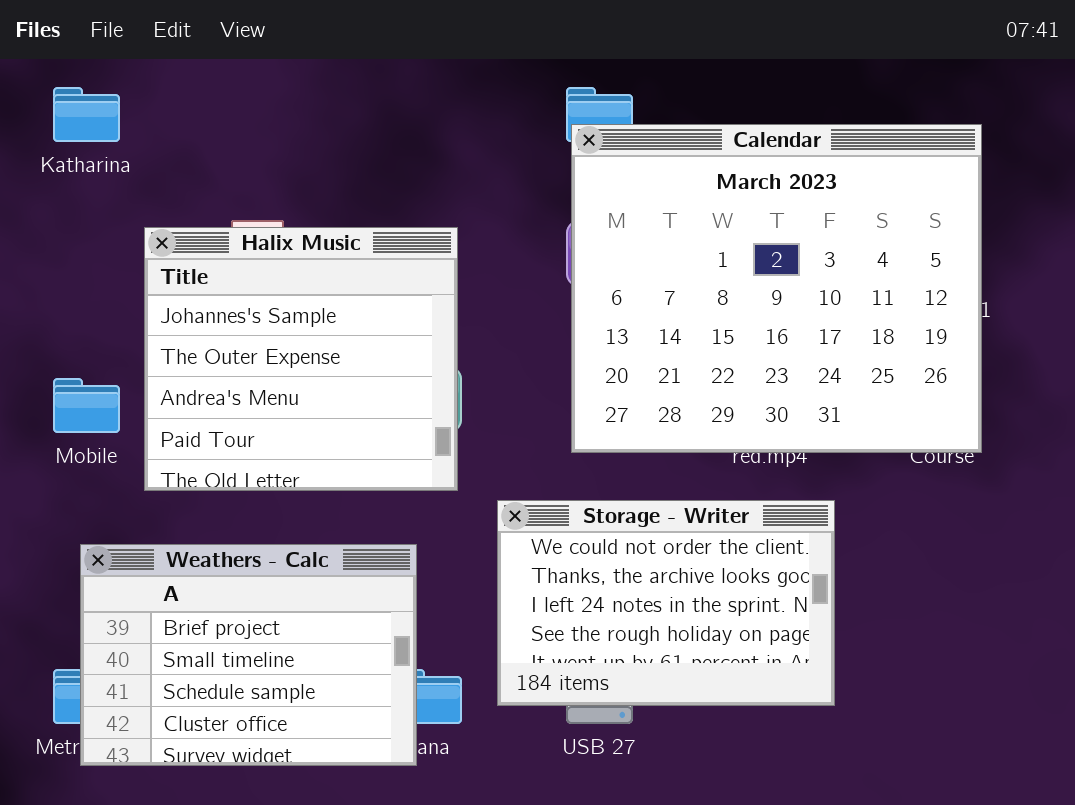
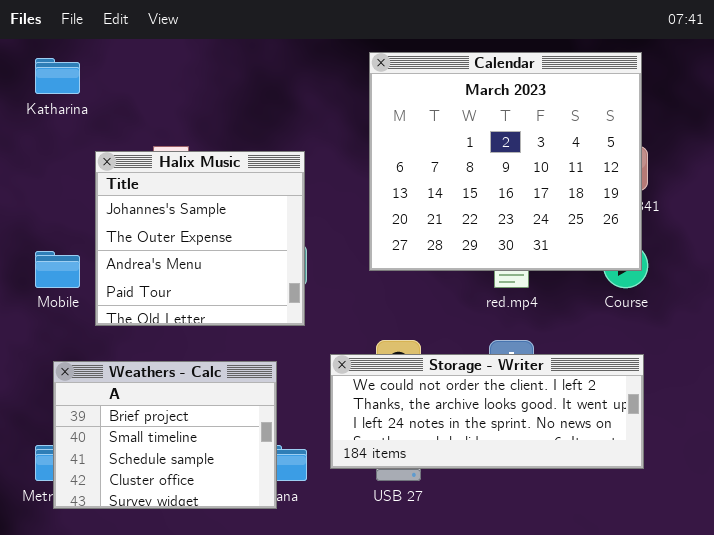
Calendar: [571,124,982,453] -> [369,52,642,271], moved
Storage - Writer: [497,500,835,706] -> [330,354,644,469], resized

